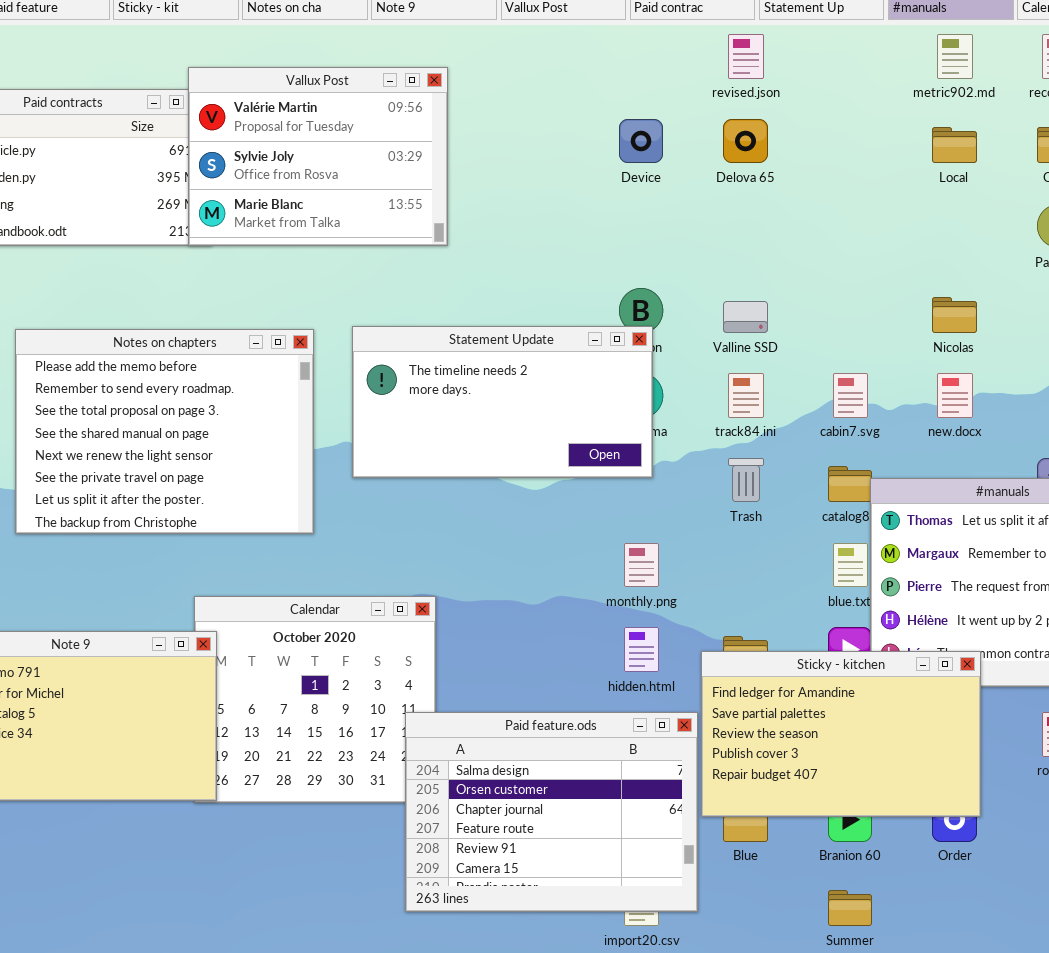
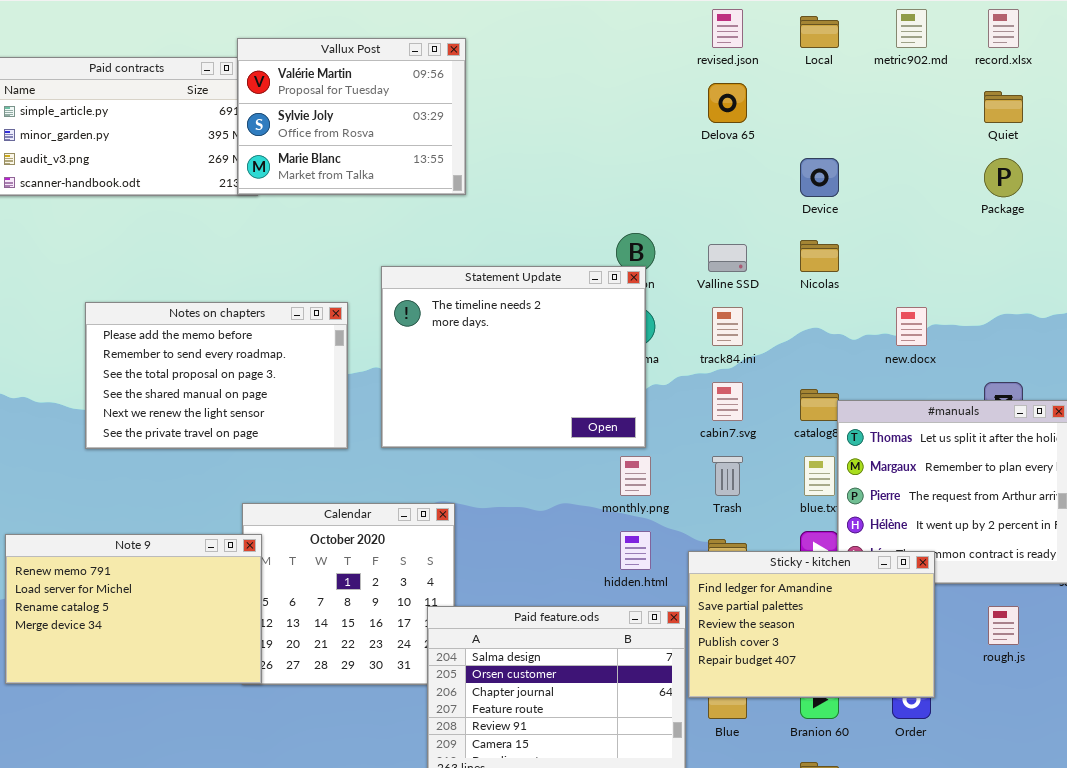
Device: [619,119,663,163] -> [800,158,839,197], moved
Local: [932,127,977,163] -> [800,16,839,48], moved
Nicolas: [932,297,977,333] -> [800,240,839,272], moved
Statement Update: [352,326,653,478] -> [381,266,646,448], resized
Notes on chapters: [15,329,314,534] -> [85,302,348,449], resized
cabin7.svg: [833,373,868,418] -> [712,382,743,421], moved
Trash: [728,458,764,502] -> [712,456,743,496], moved

